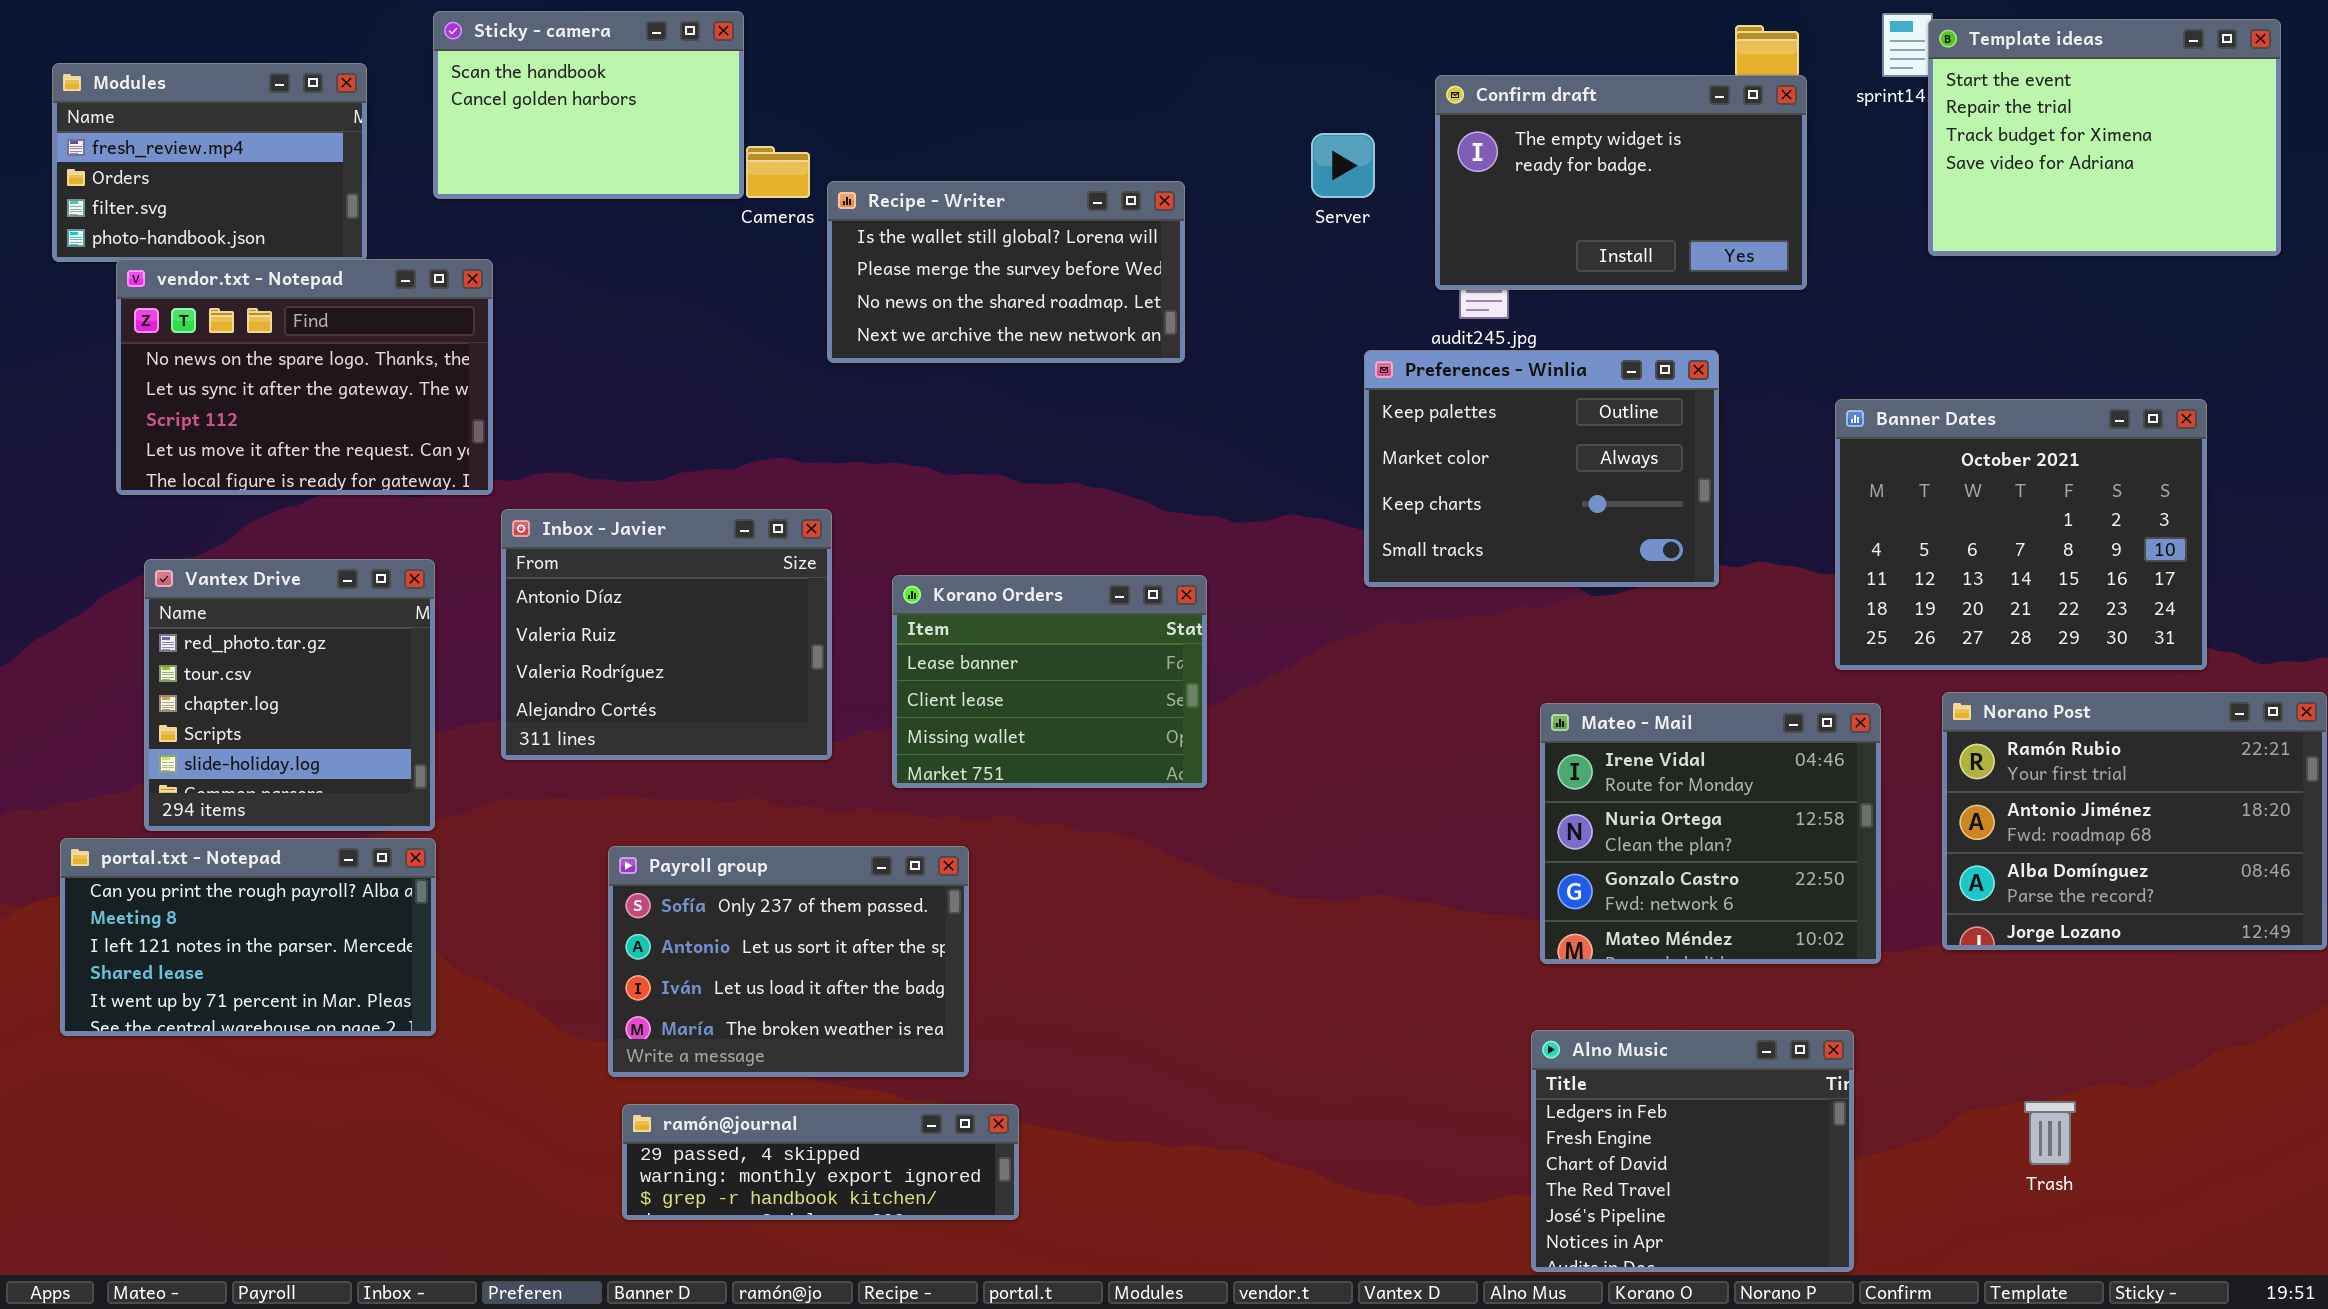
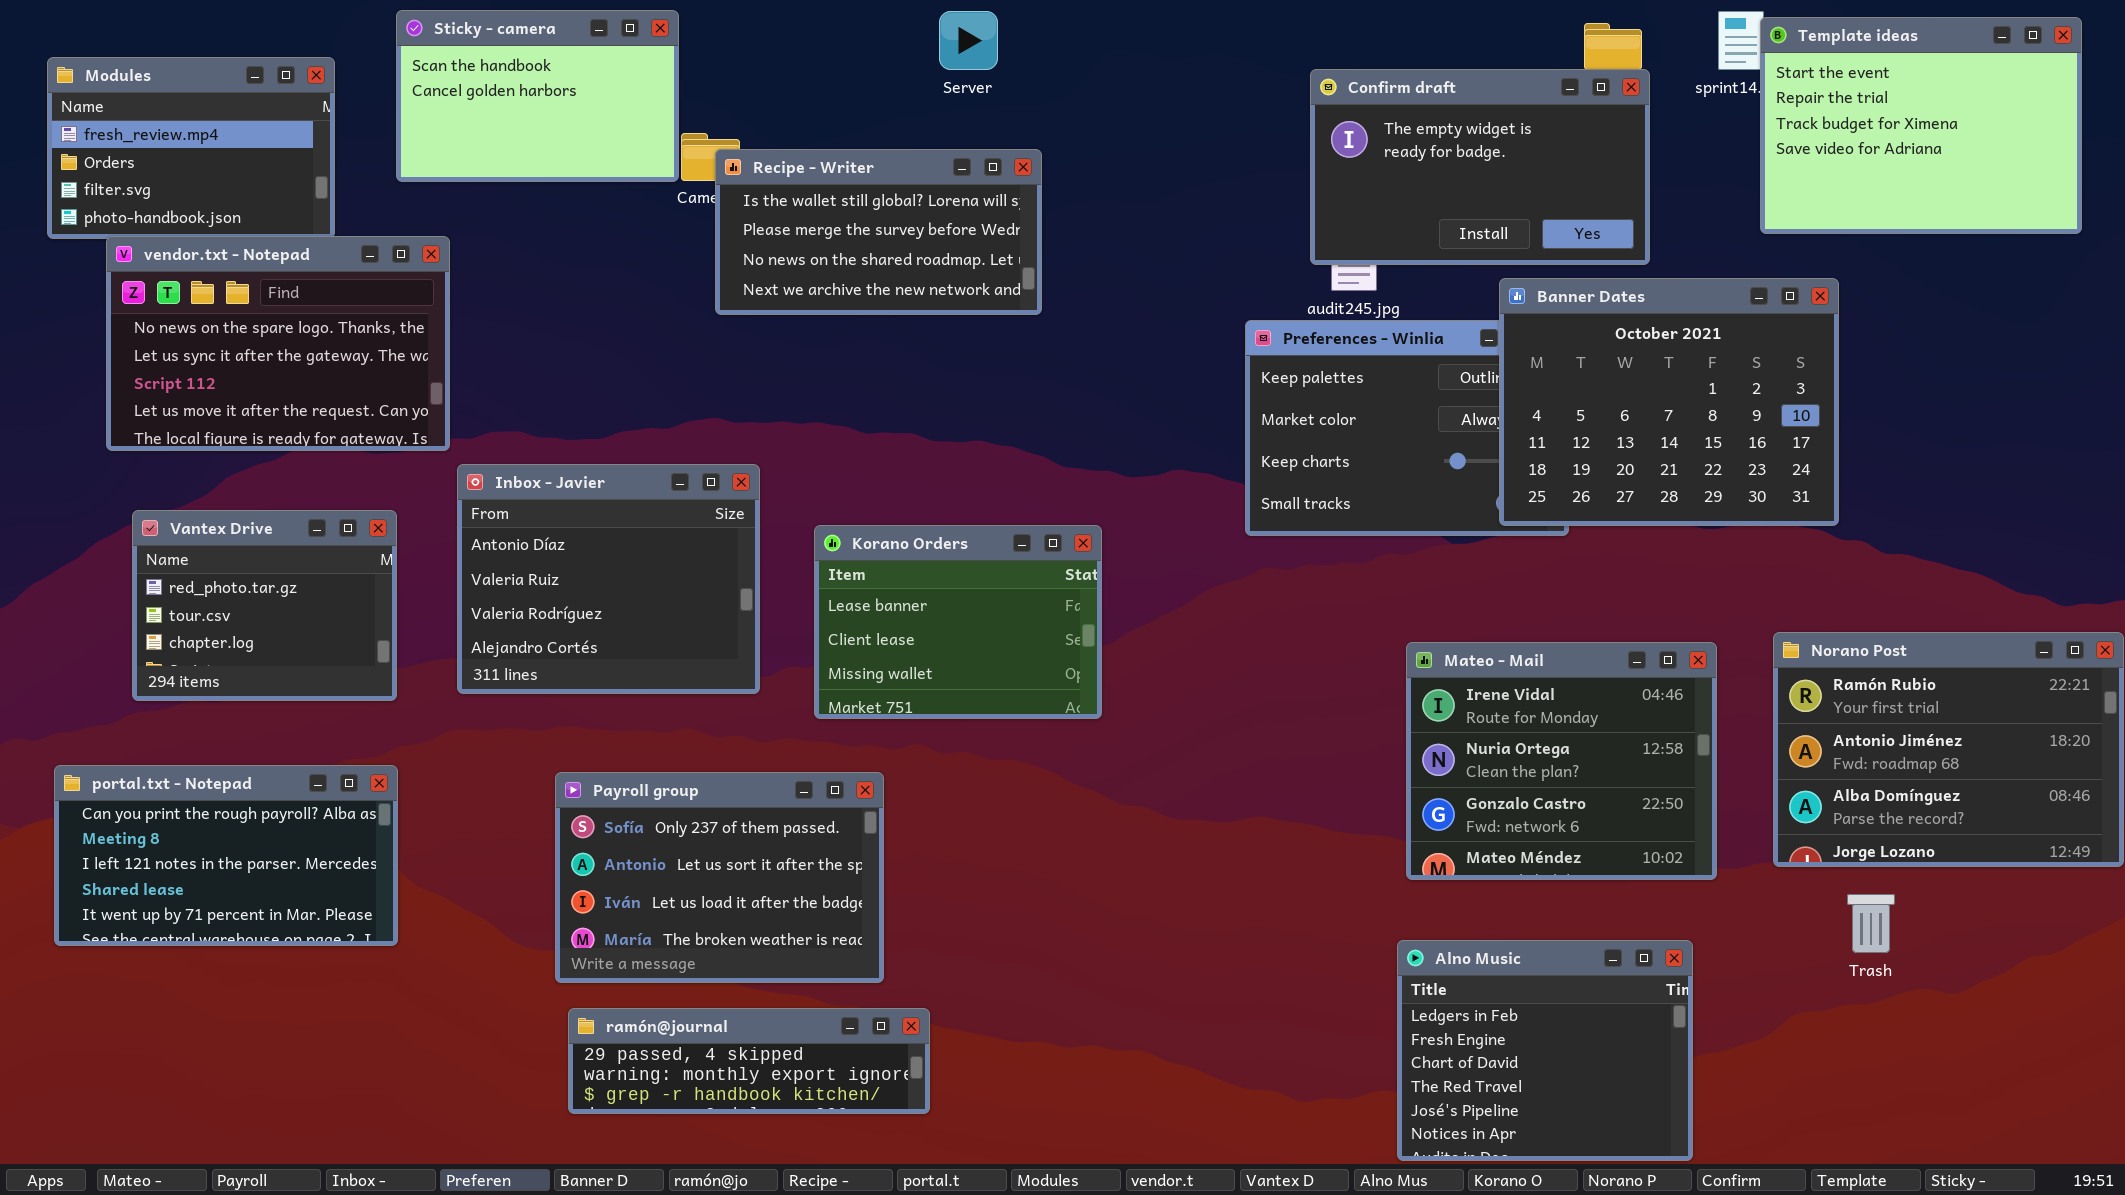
Server: [1311,133,1375,198] -> [939,11,998,70], moved
Recipe - Writer: [827,181,1185,363] -> [715,149,1042,315], moved
Banner Dates: [1835,399,2207,670] -> [1499,278,1839,526], moved
Vantex Drive: [144,559,435,831] -> [132,510,397,701], resized
Trash: [2024,1101,2076,1165] -> [1847,894,1895,953], moved

